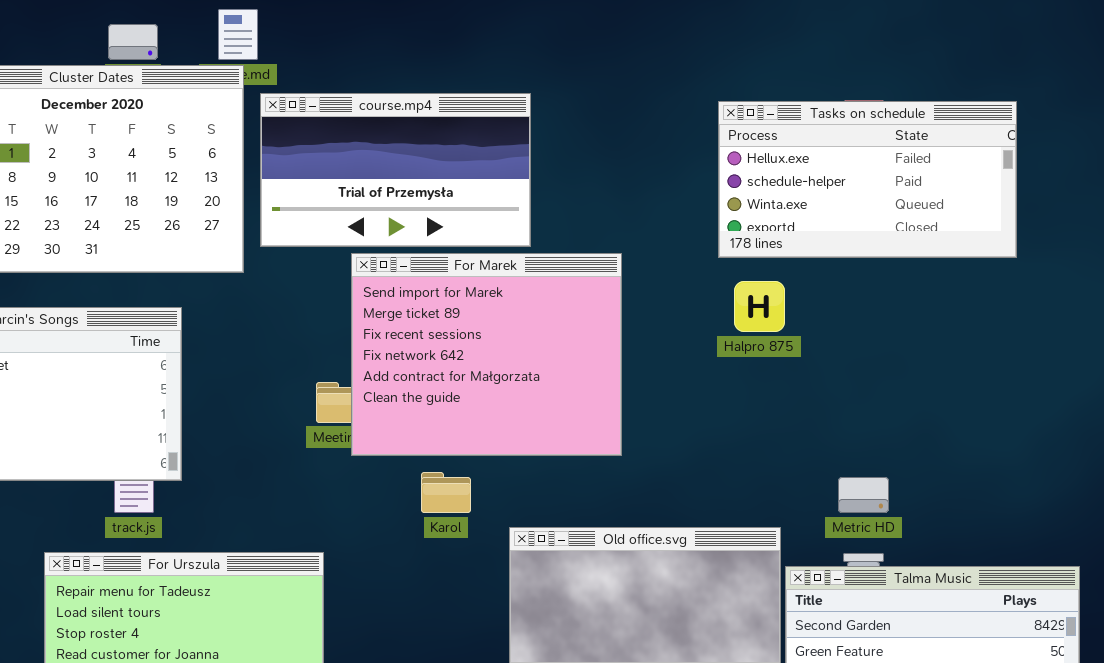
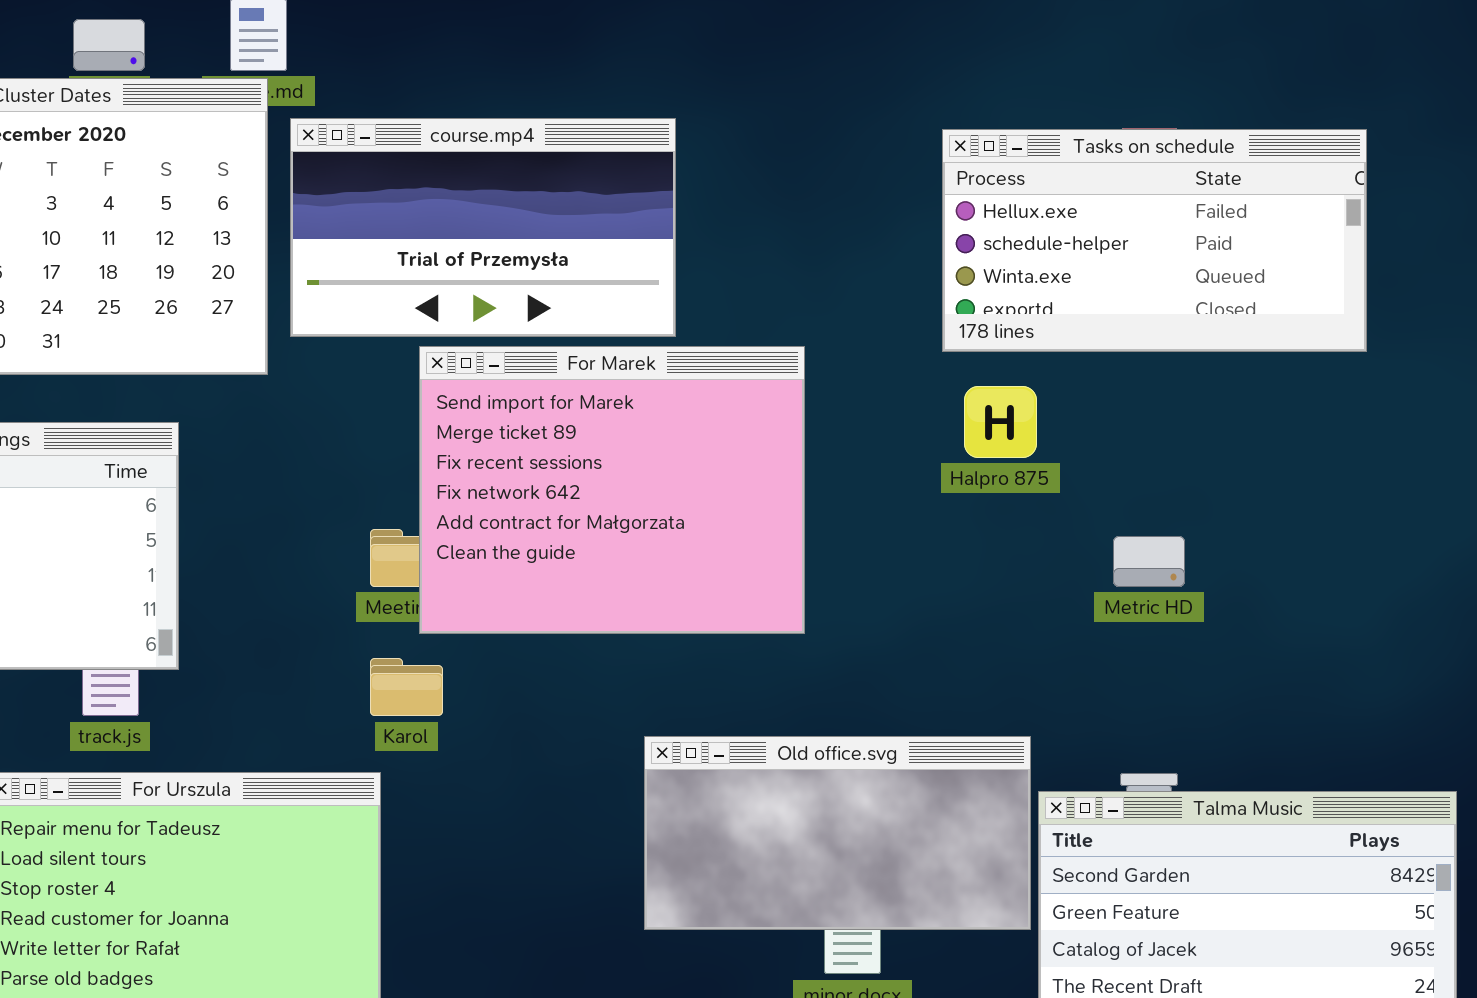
Karol: [421,472,471,513] -> [370,658,443,716], moved
Metric HD: [838,477,889,513] -> [1113,536,1185,587], moved

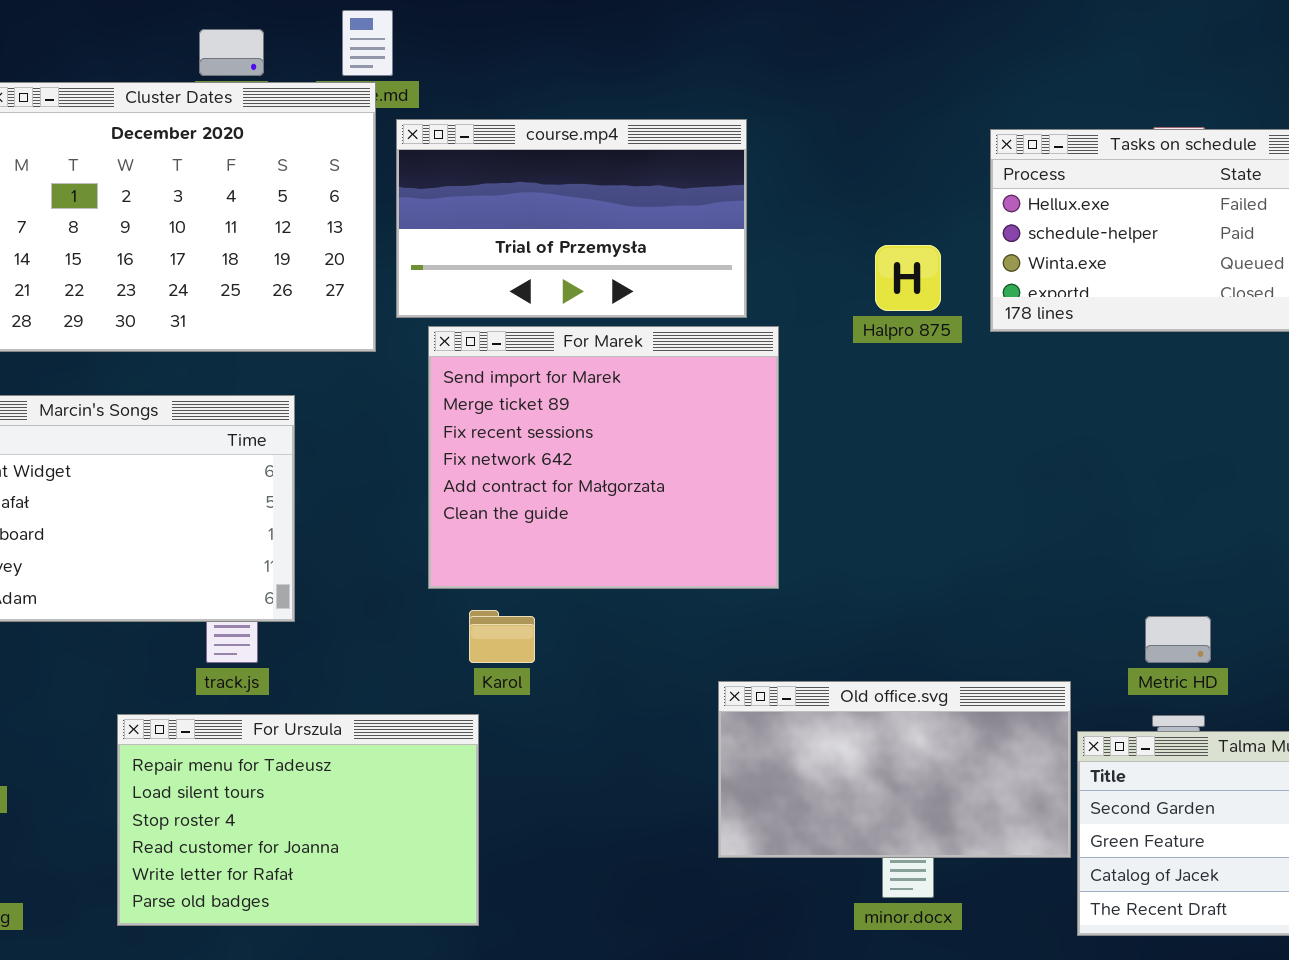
For Marek: [419,346,805,634] -> [428,326,779,589], moved
Halpro 875: [964,386,1037,458] -> [875,245,941,311], moved
Metric HD: [1113,536,1185,587] -> [1145,616,1211,663], moved

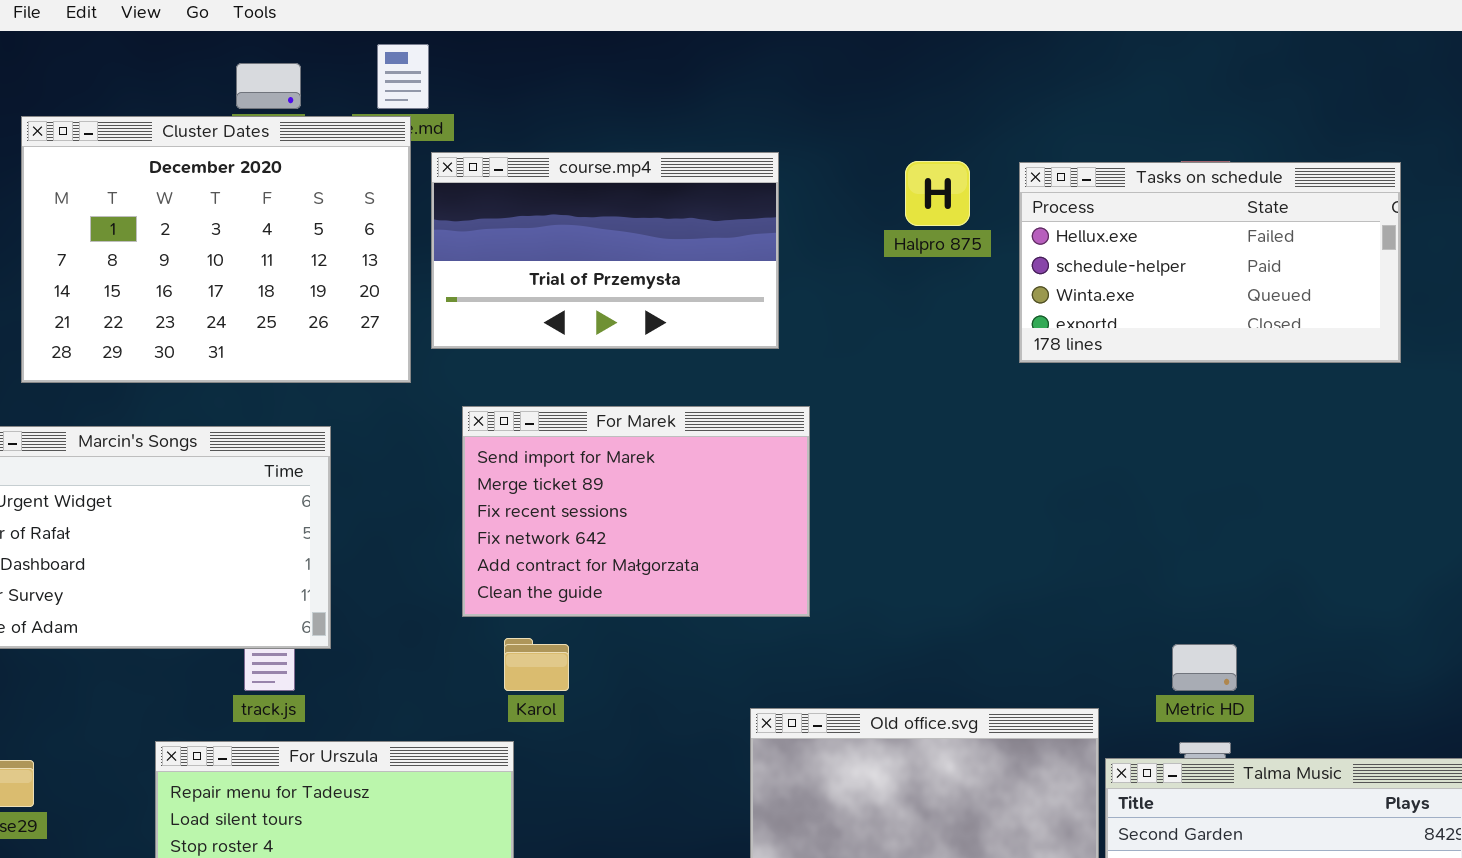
Halpro 875: [875,245,941,311] -> [905,161,970,226], moved
For Marek: [428,326,779,589] -> [462,406,810,617], resized

